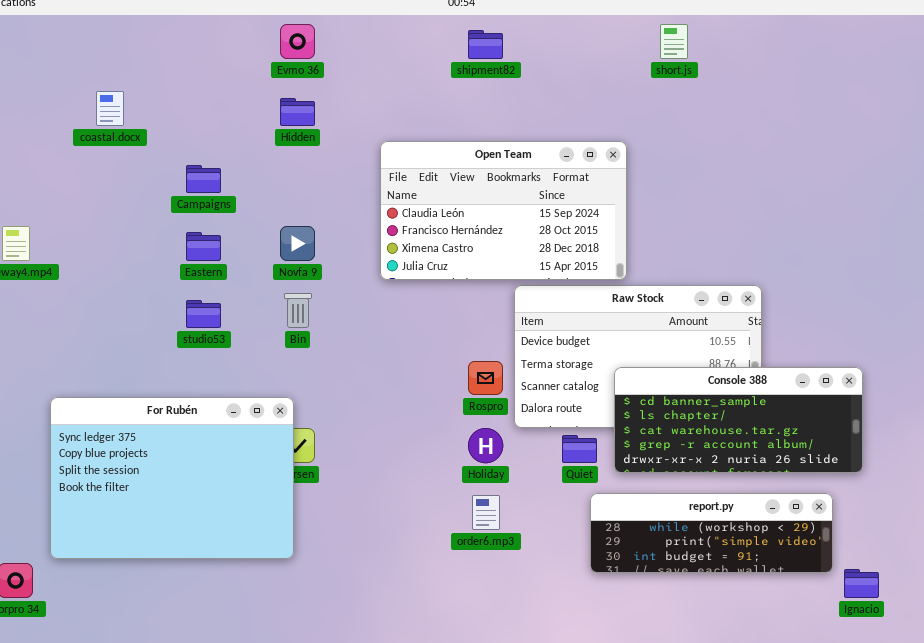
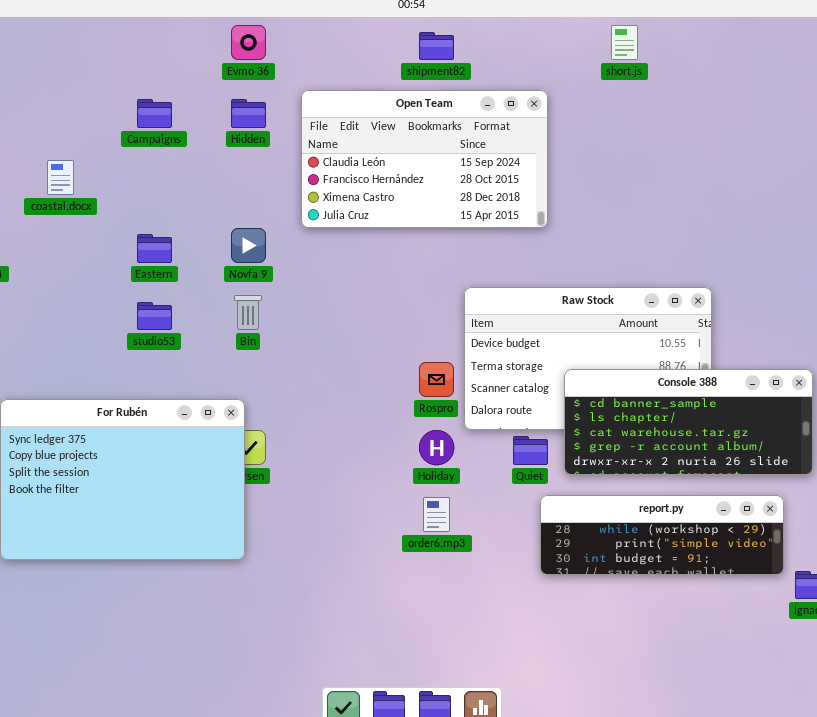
coastal.docx: [96,91,124,126] -> [47,160,74,195], moved
Open Team: [380,141,627,280] -> [301,90,548,228], moved
Campaigns: [186,165,221,193] -> [137,99,172,128], moved

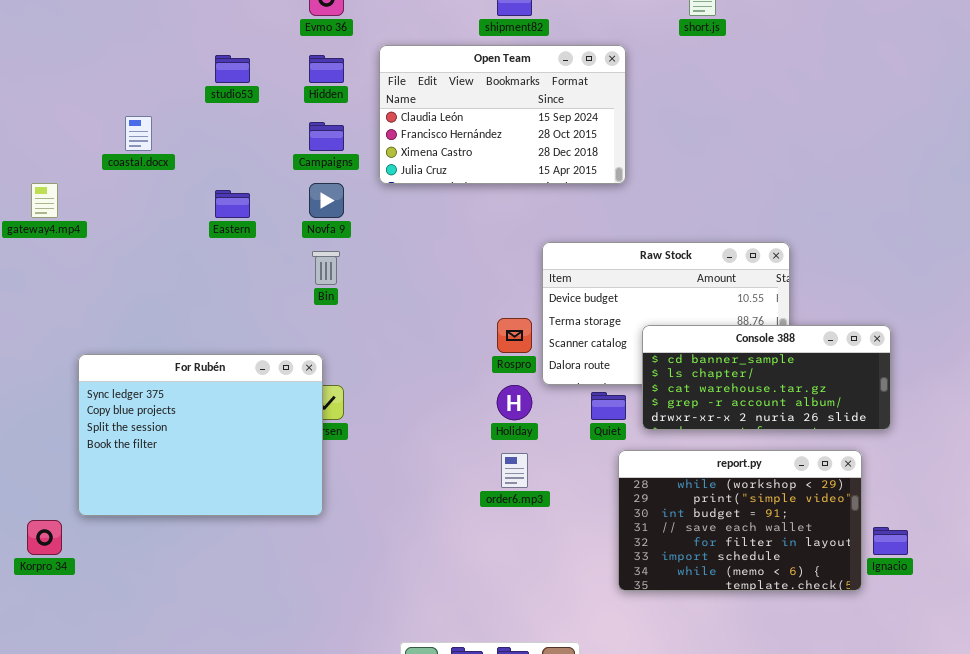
Campaigns: [137,99,172,128] -> [309,122,344,151], moved
studio53: [137,302,172,330] -> [215,55,250,83], moved
report.py: [540,495,784,575] -> [618,450,862,591], resized

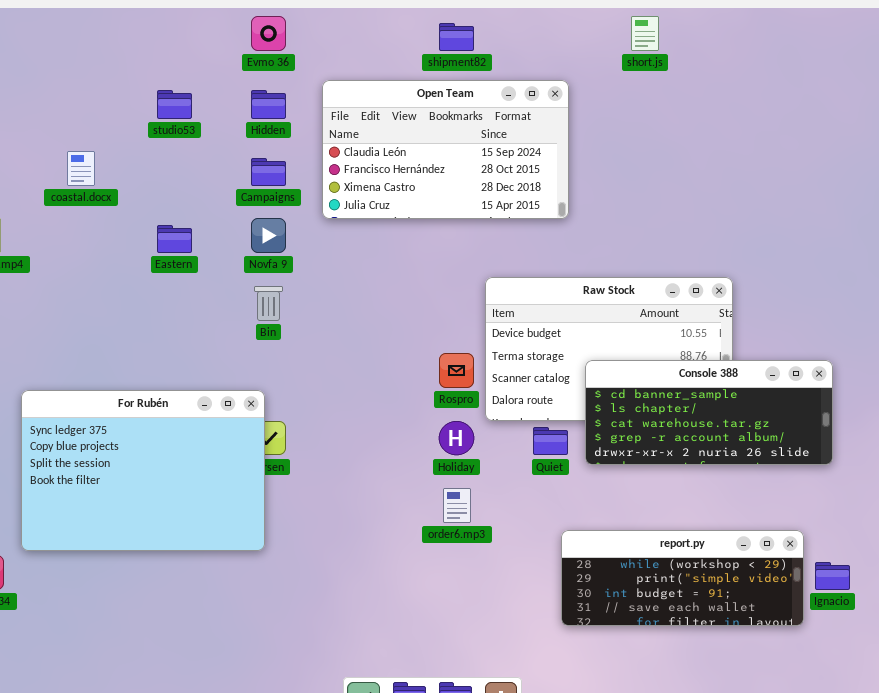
report.py: [618,450,862,591] -> [561,530,804,626], resized

